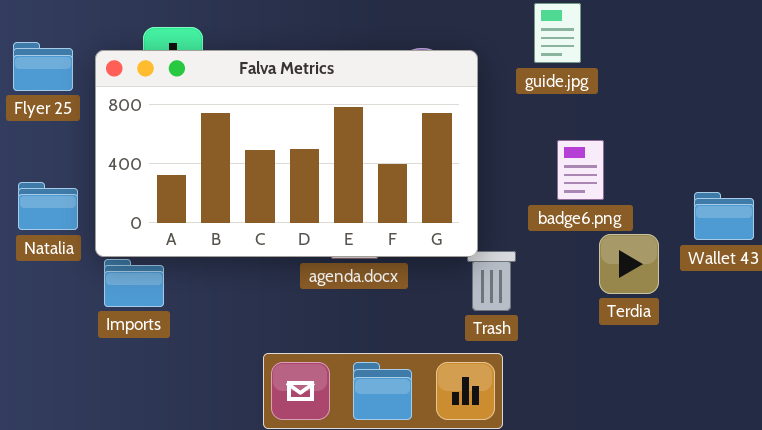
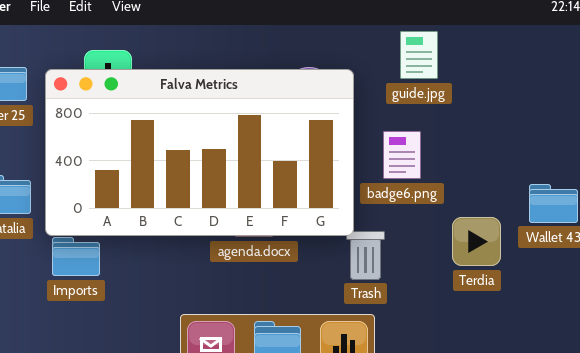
badge6.png: [557,140,604,200] -> [383,131,421,179], moved

